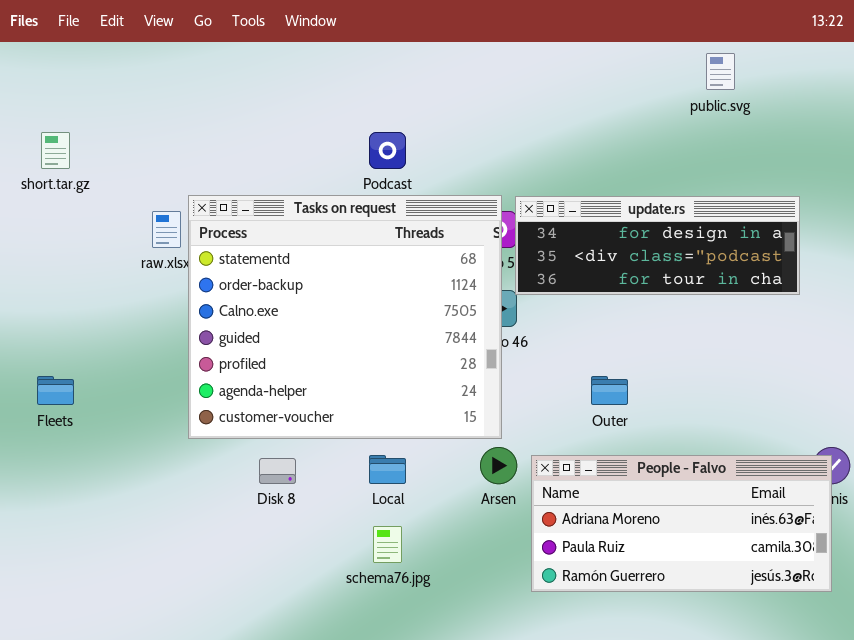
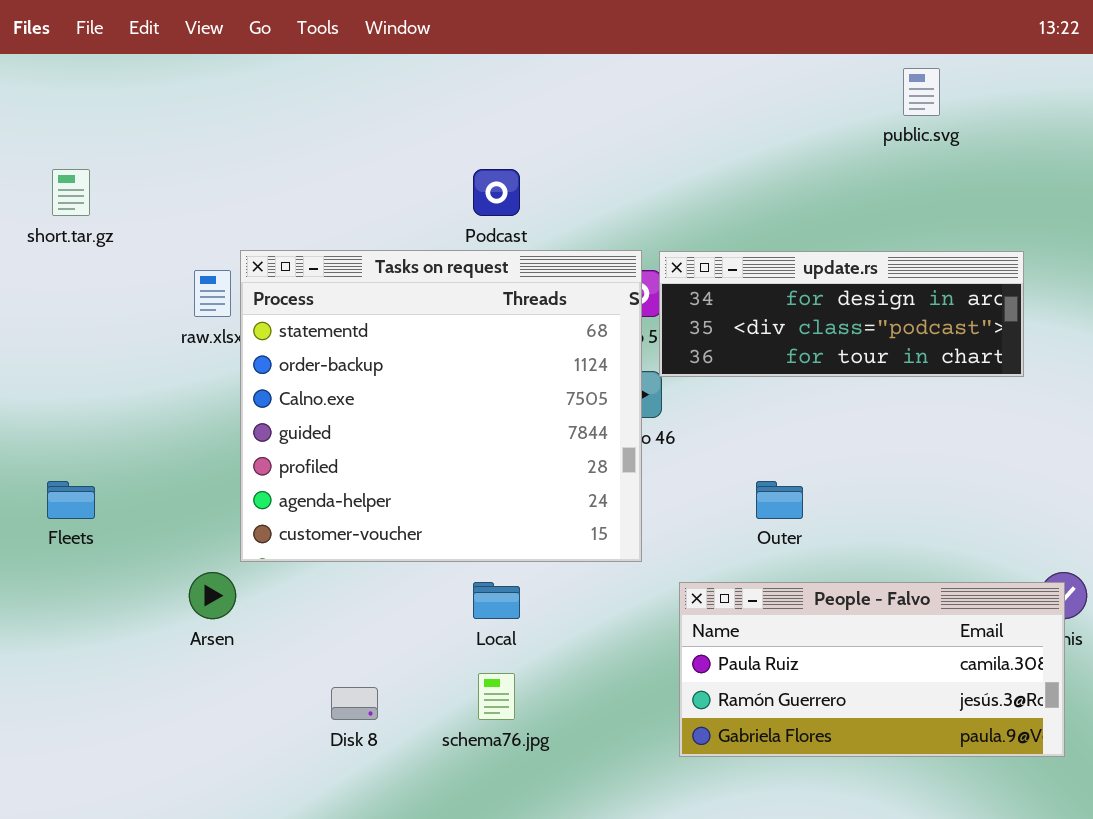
Arsen: [480,447,517,484] -> [189,572,236,619], moved
People - Falvo: [531,455,832,592] -> [679,582,1065,757], scrolled down 1 row
Disk 8: [259,458,296,484] -> [331,687,378,720], moved

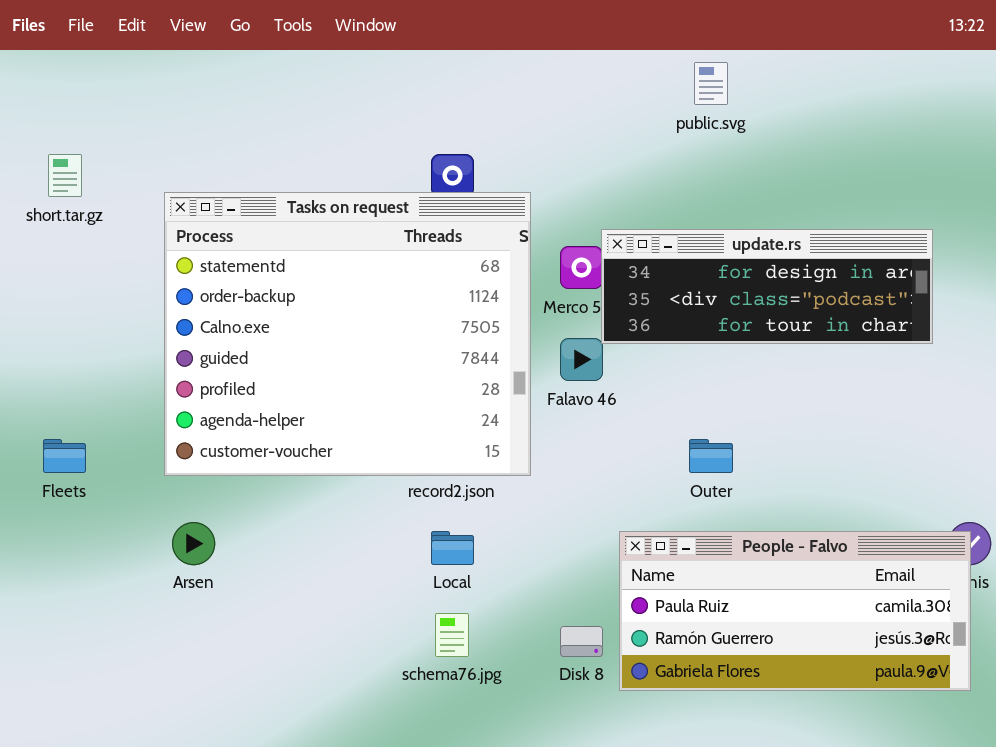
public.svg: [903,68,940,116] -> [694,62,728,105], moved
Tasks on request: [240,250,642,562] -> [164,192,531,476], moved
Disk 8: [331,687,378,720] -> [560,626,603,657], moved

